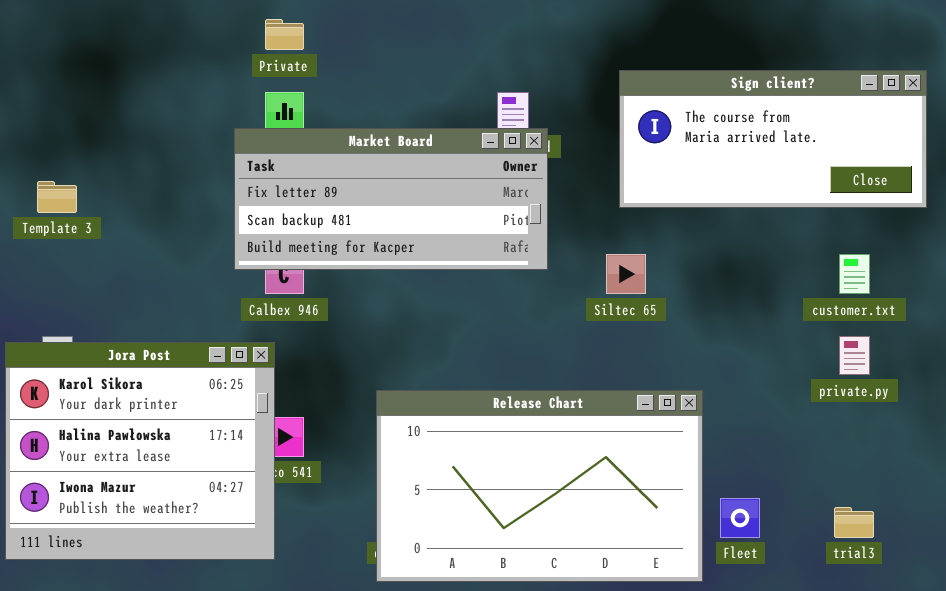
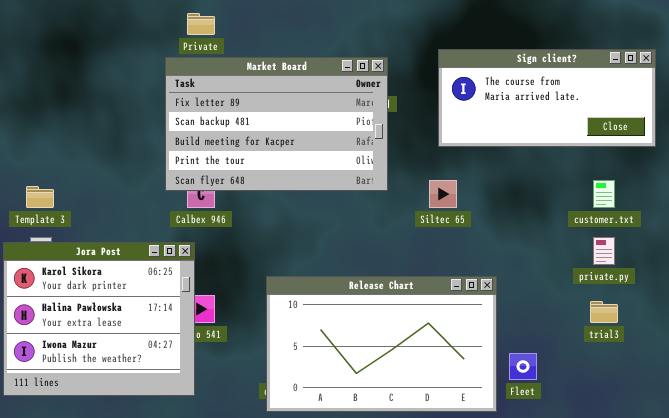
Market Board: [234,128,548,270] -> [165,57,388,191], resized
Template 3: [37,181,77,213] -> [26,186,54,208], moved
trial3: [834,507,874,538] -> [590,301,618,323], moved

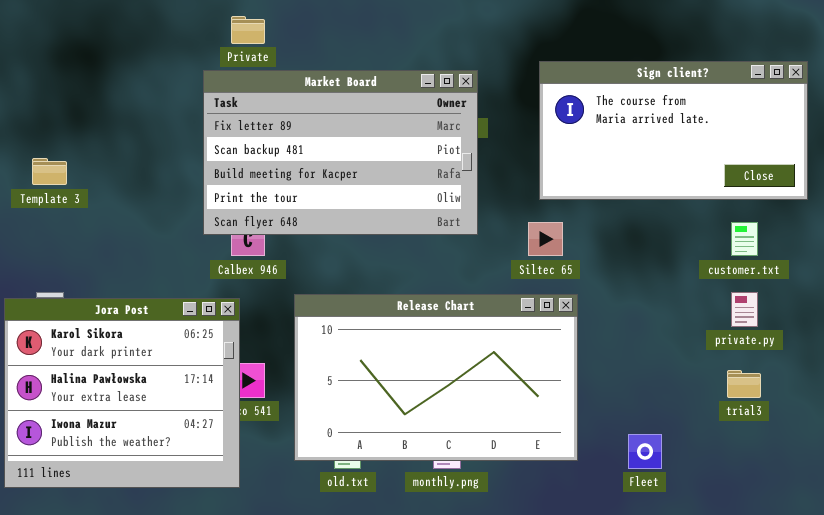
Sign client?: [438,49,656,147] -> [539,61,808,200], resized
Template 3: [26,186,54,208] -> [32,158,67,185], moved
Release Chart: [266,276,497,412] -> [294,294,578,461], moved

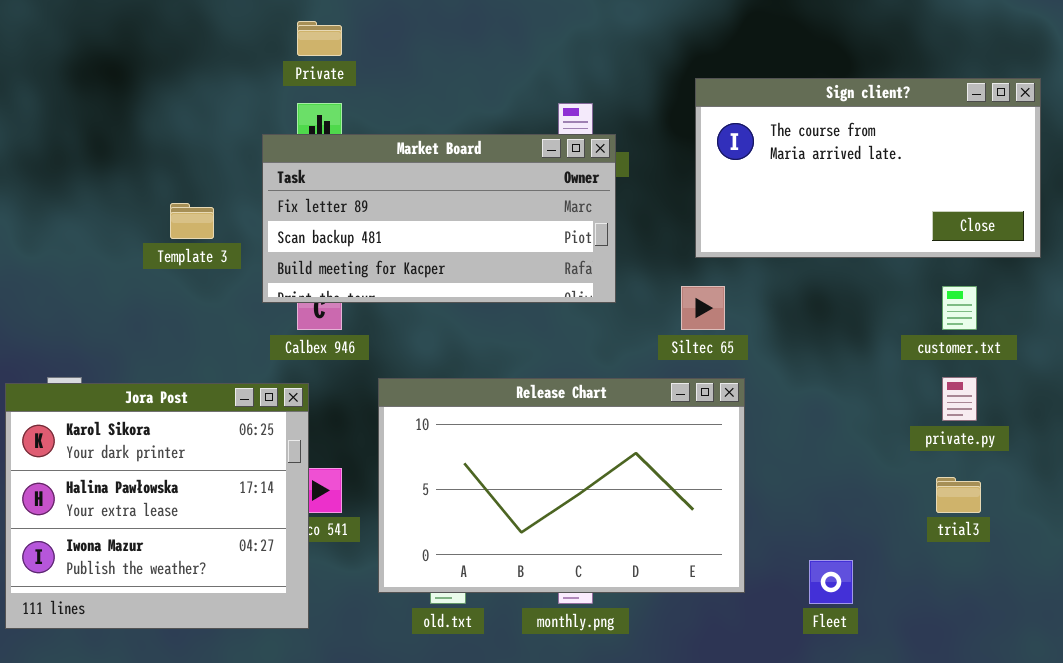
Market Board: [203,70,478,235] -> [262,134,616,303], resized
Template 3: [32,158,67,185] -> [170,203,214,239], moved

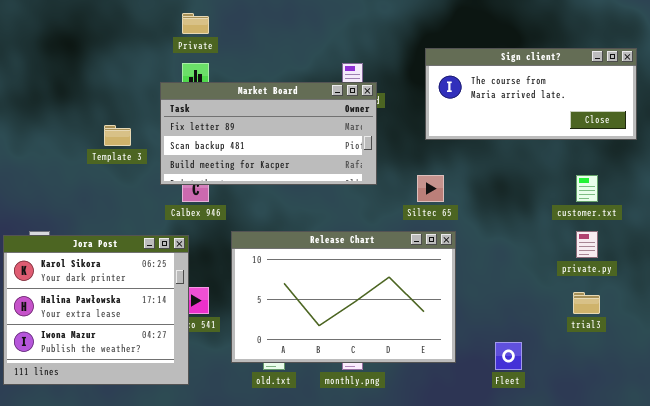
Sign client?: [695,78,1041,258] -> [425,48,637,140], resized

